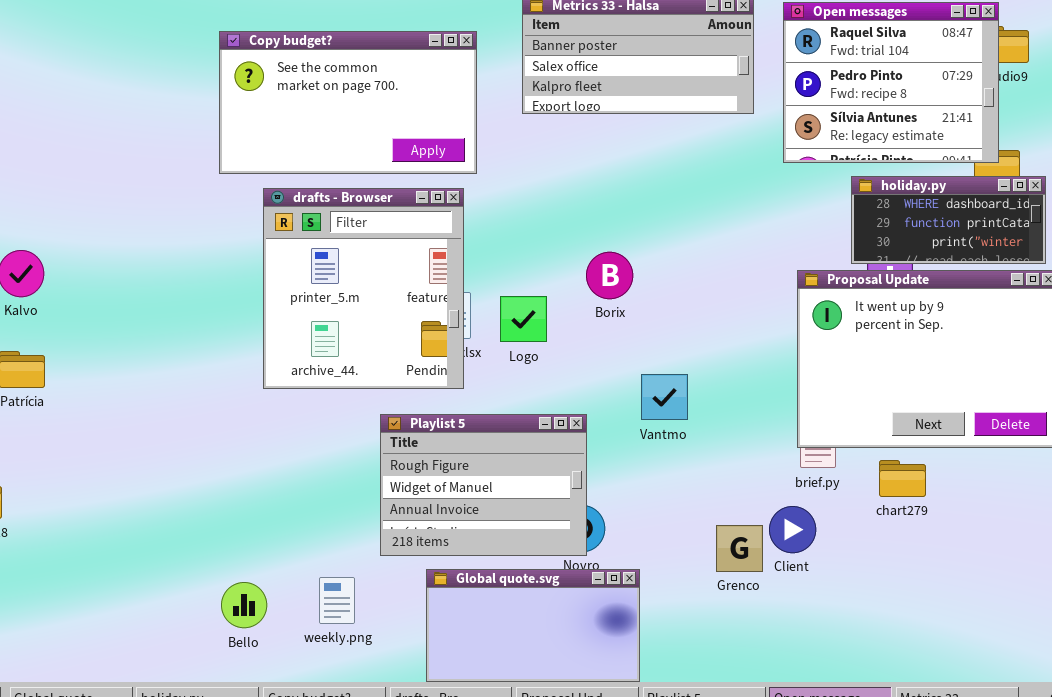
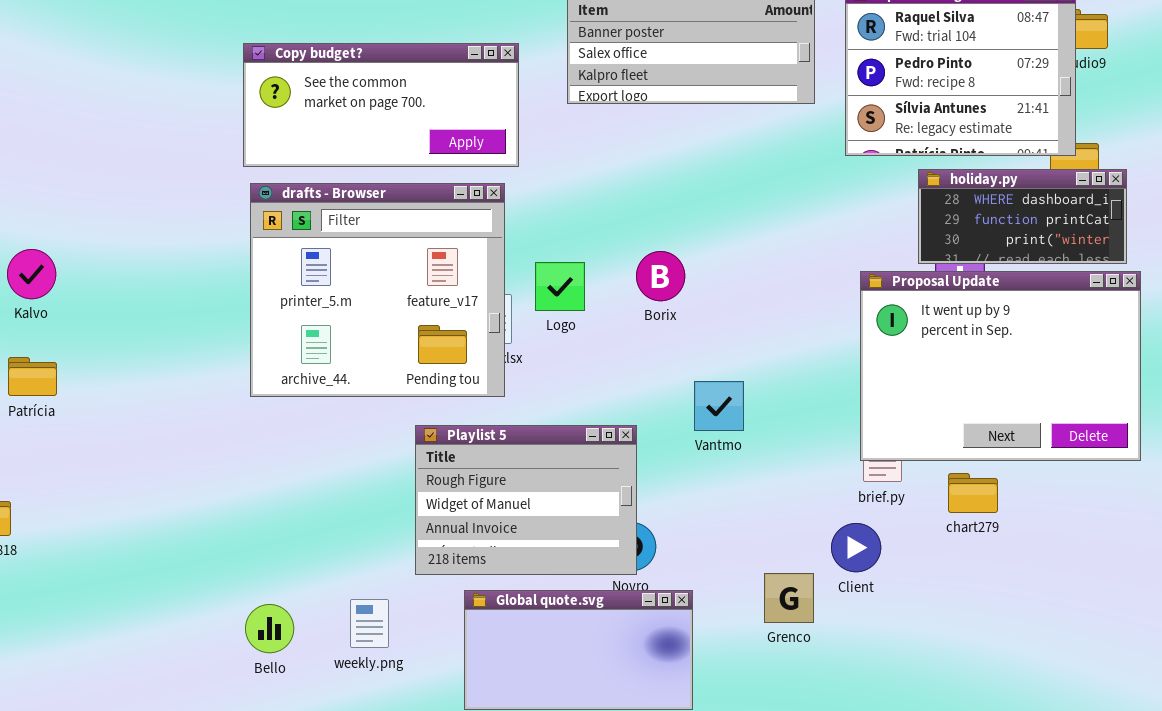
Copy budget?: [219,31,477,174] -> [243,43,519,167], resized
drafts - Browser: [263,188,464,389] -> [250,183,505,397], resized
Logo: [500,296,547,342] -> [535,262,585,311], moved
Grenco: [716,525,763,572] -> [764,573,814,623], moved

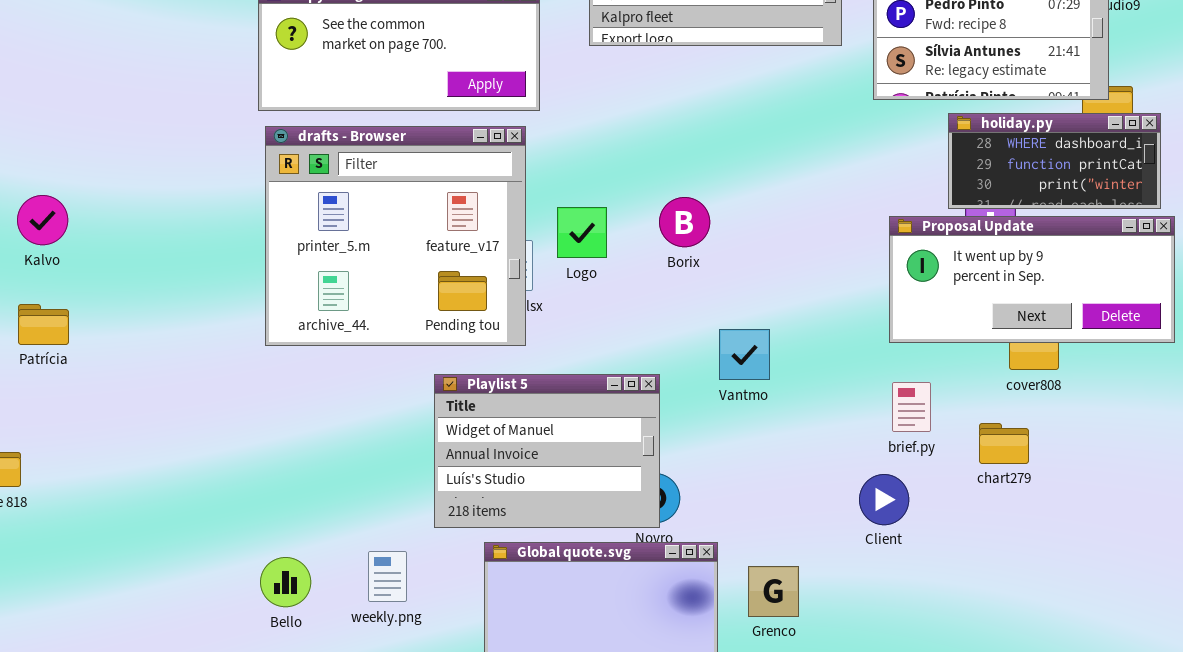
Proposal Update: [860,271,1141,461] -> [889,216,1175,343], resized
Playlist 5: [415,425,637,575] -> [434,374,660,528], scrolled down 1 row
Grenco: [764,573,814,623] -> [748,566,799,617], moved

